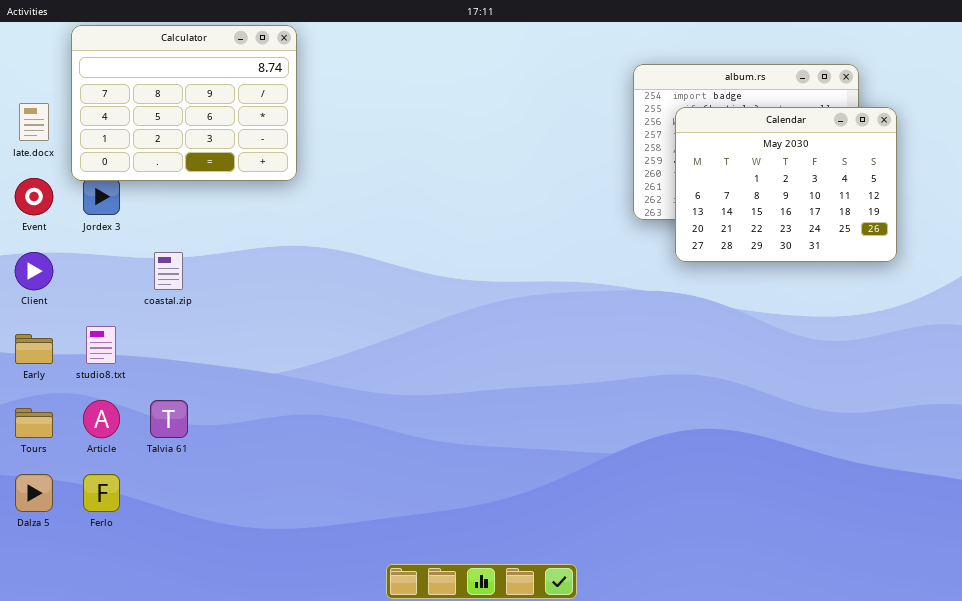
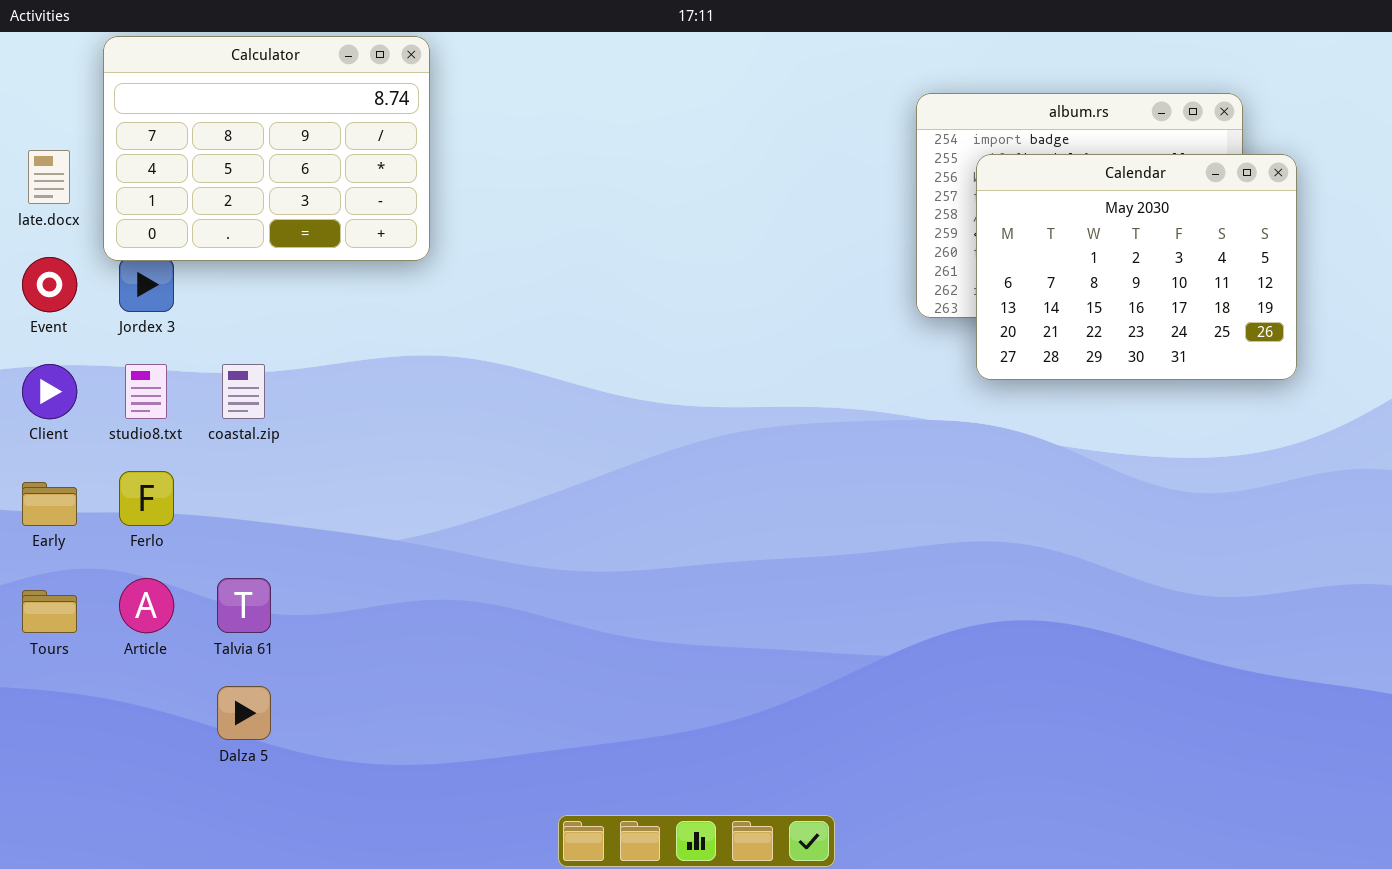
studio8.txt: [86,326,116,364] -> [125,364,167,419], moved
Dalza 5: [15,474,53,512] -> [217,686,271,740], moved
Ferlo: [83,474,120,512] -> [119,471,174,526], moved

